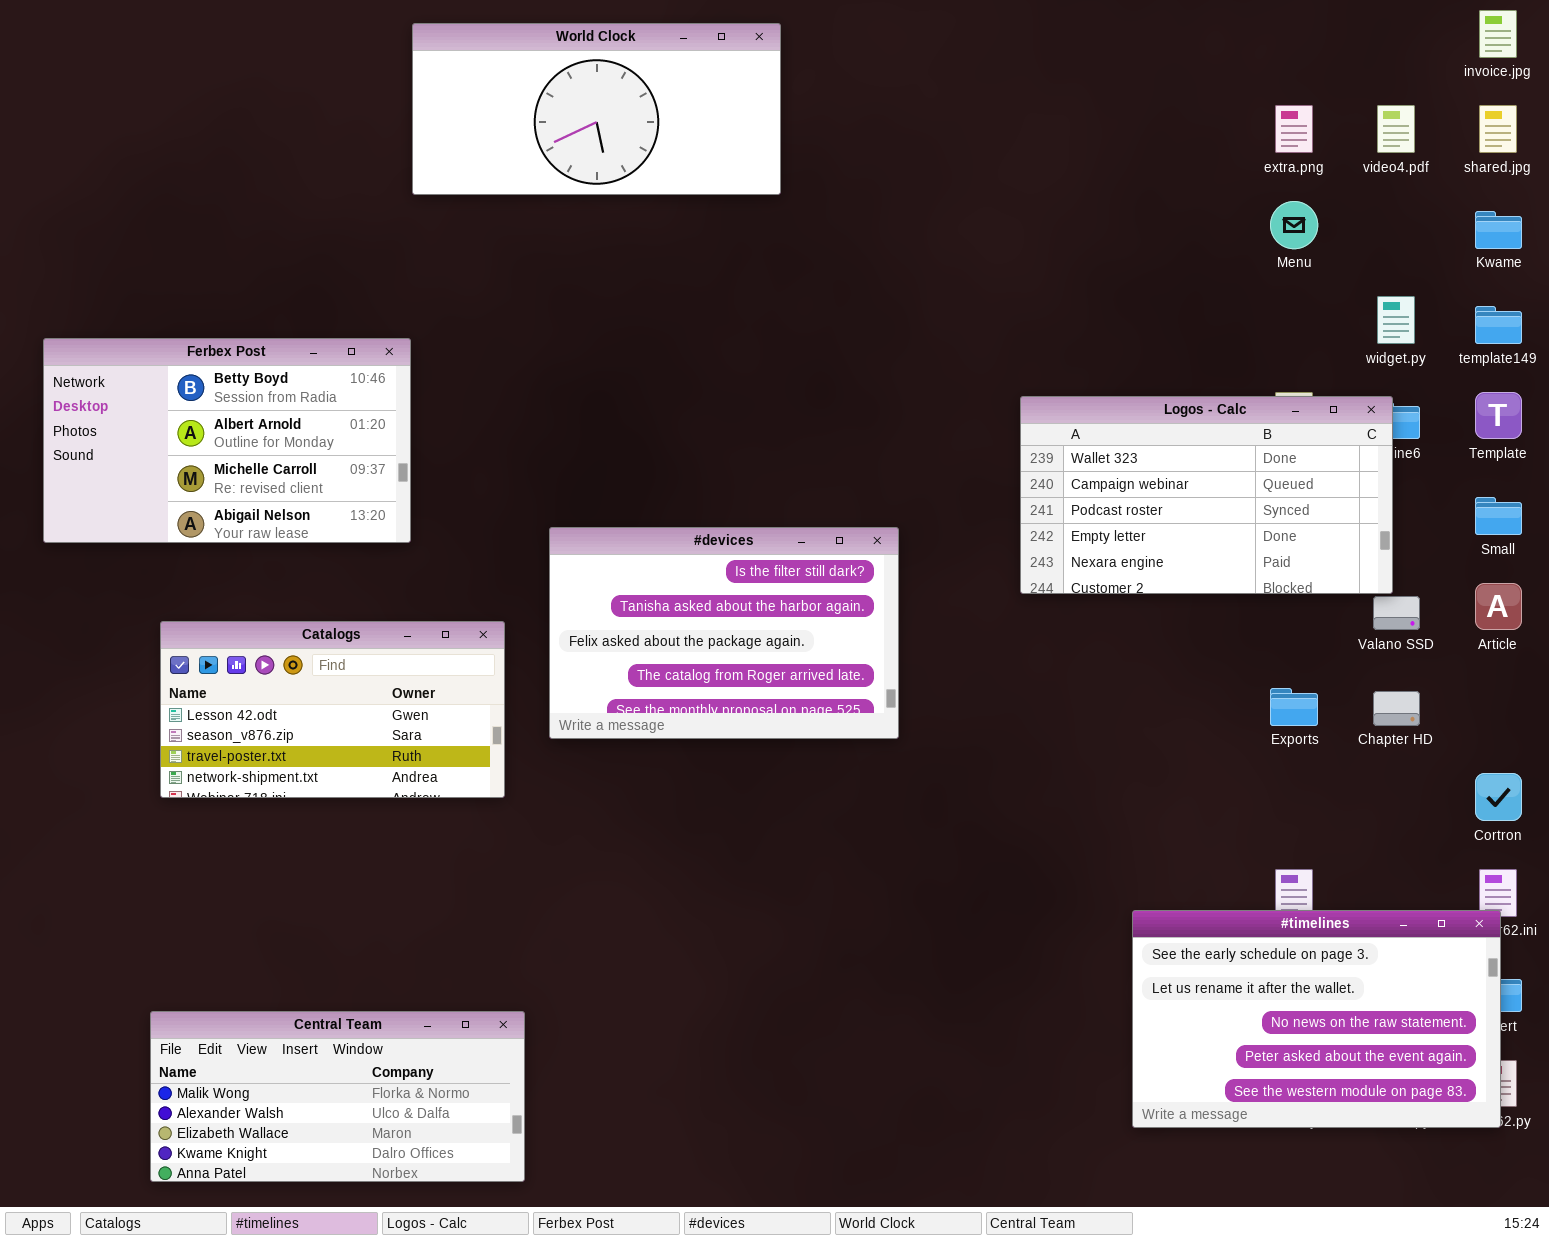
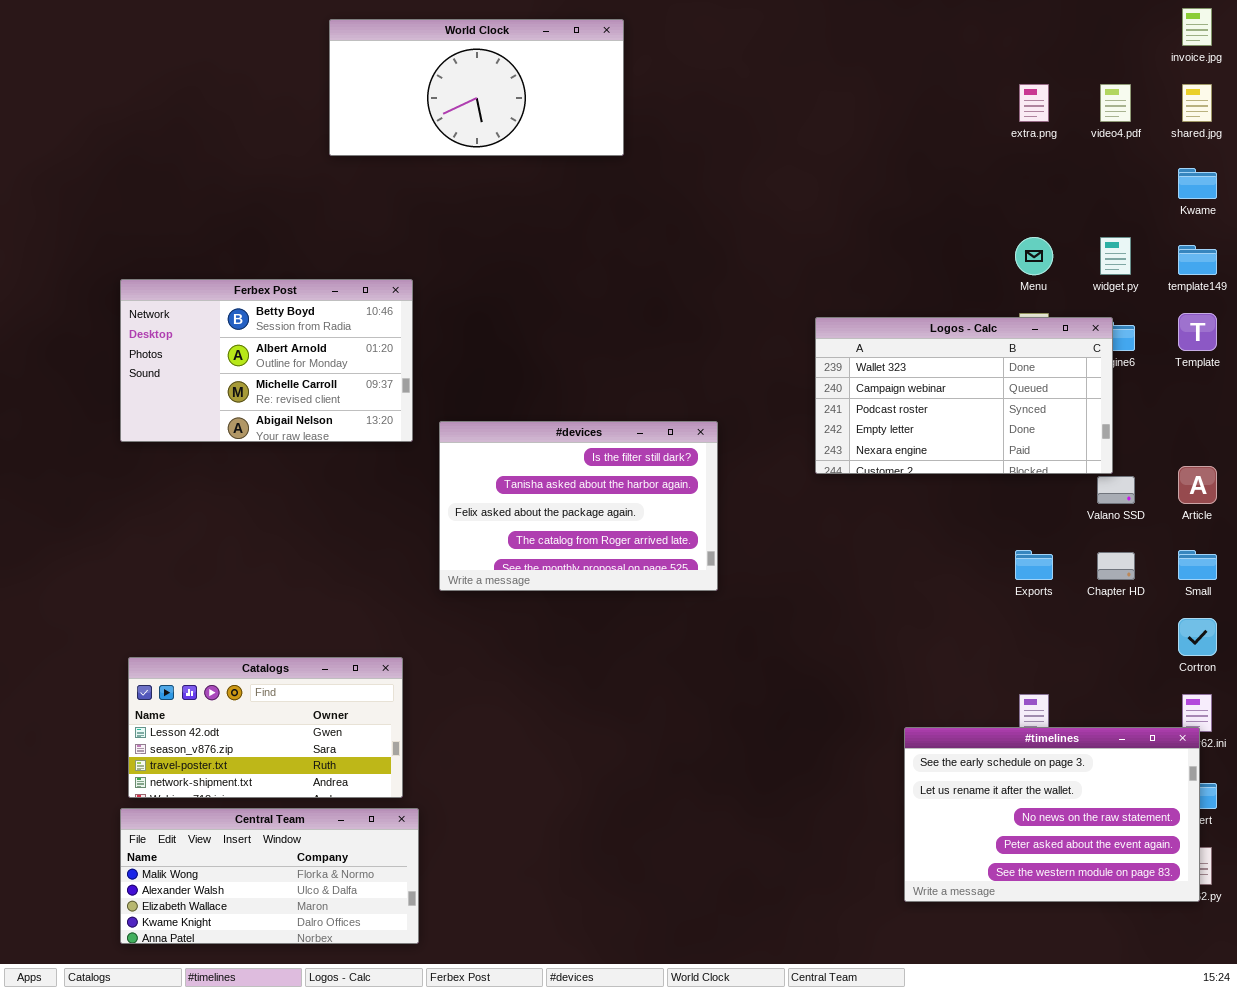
Menu: [1270,201,1318,249] -> [1015,237,1053,275], moved
Ferbex Post: [43,338,411,543] -> [120,279,413,442], moved
Small: [1475,497,1522,535] -> [1178,550,1217,580], moved
Catalogs: [160,621,505,798] -> [128,657,403,798], moved

